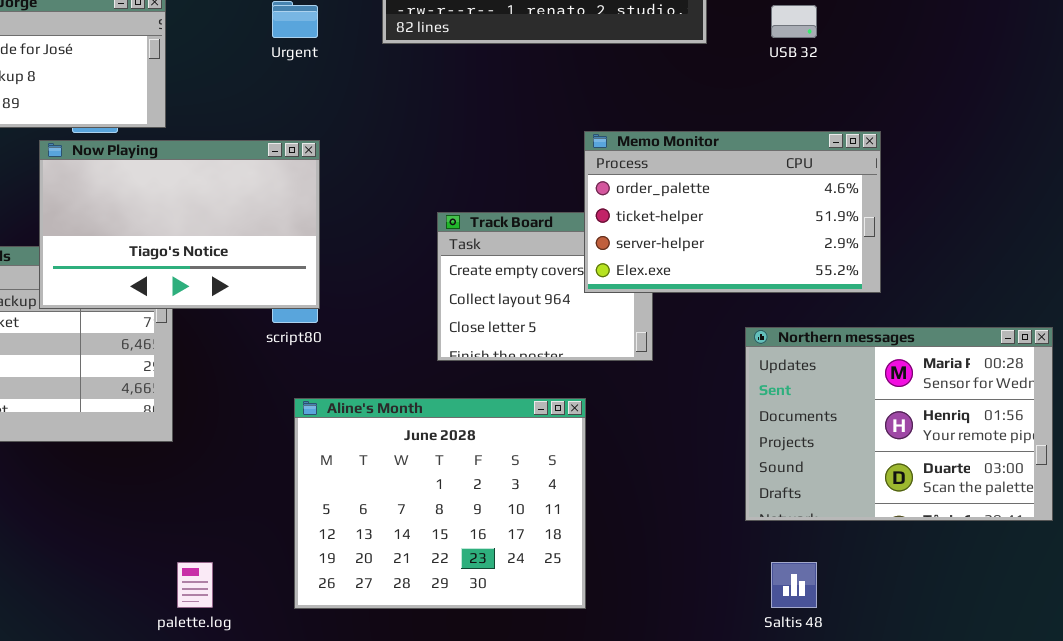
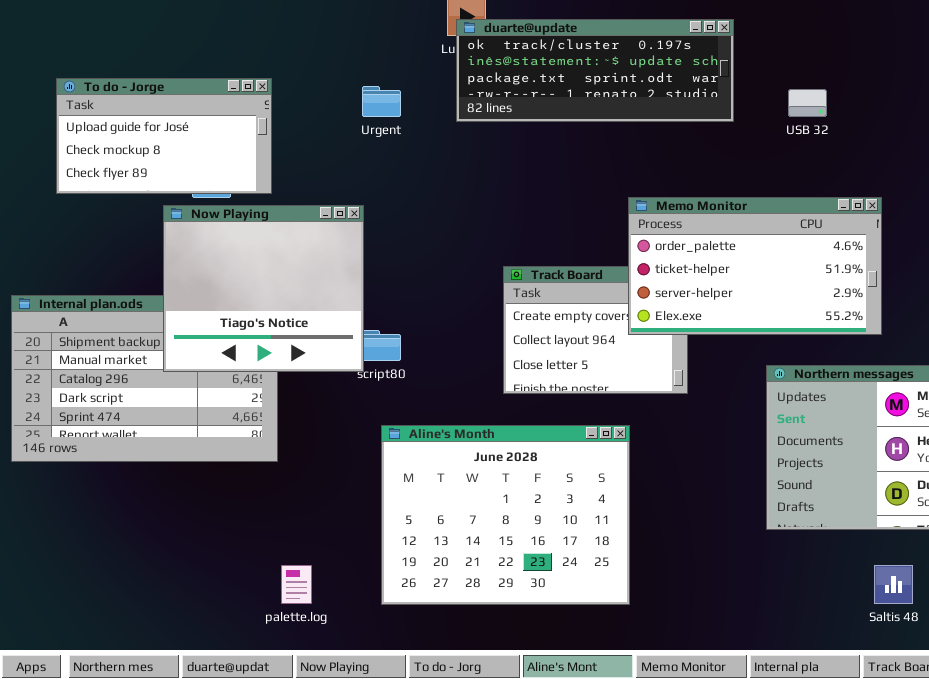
Now Playing: [39,140,320,309] -> [163,205,364,372], resized
Saltis 48: [771,562,817,608] -> [874,565,913,604], moved

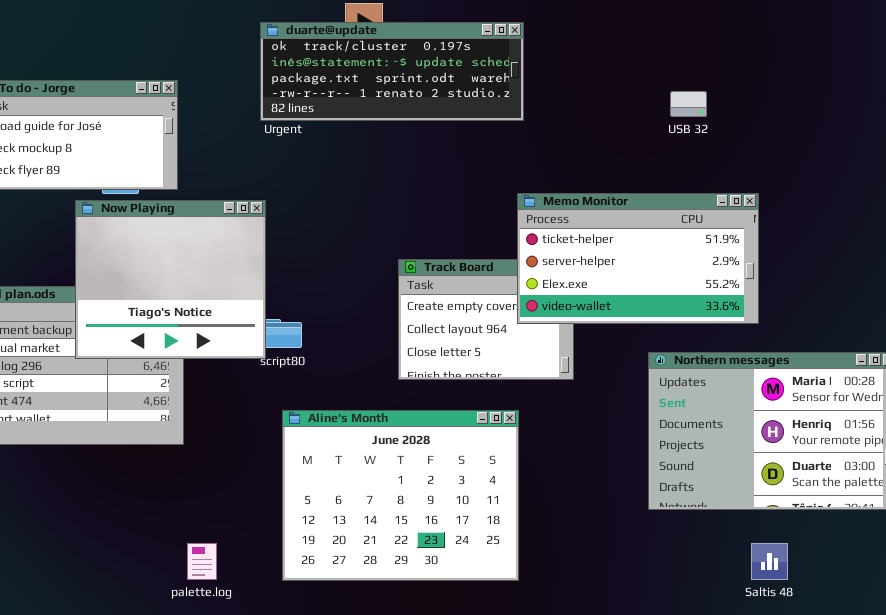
duarte@update: [456,19,734,122] -> [260,22,524,121], moved
Memo Monitor: [628,197,882,335] -> [517,193,759,324], scrolled down 1 row

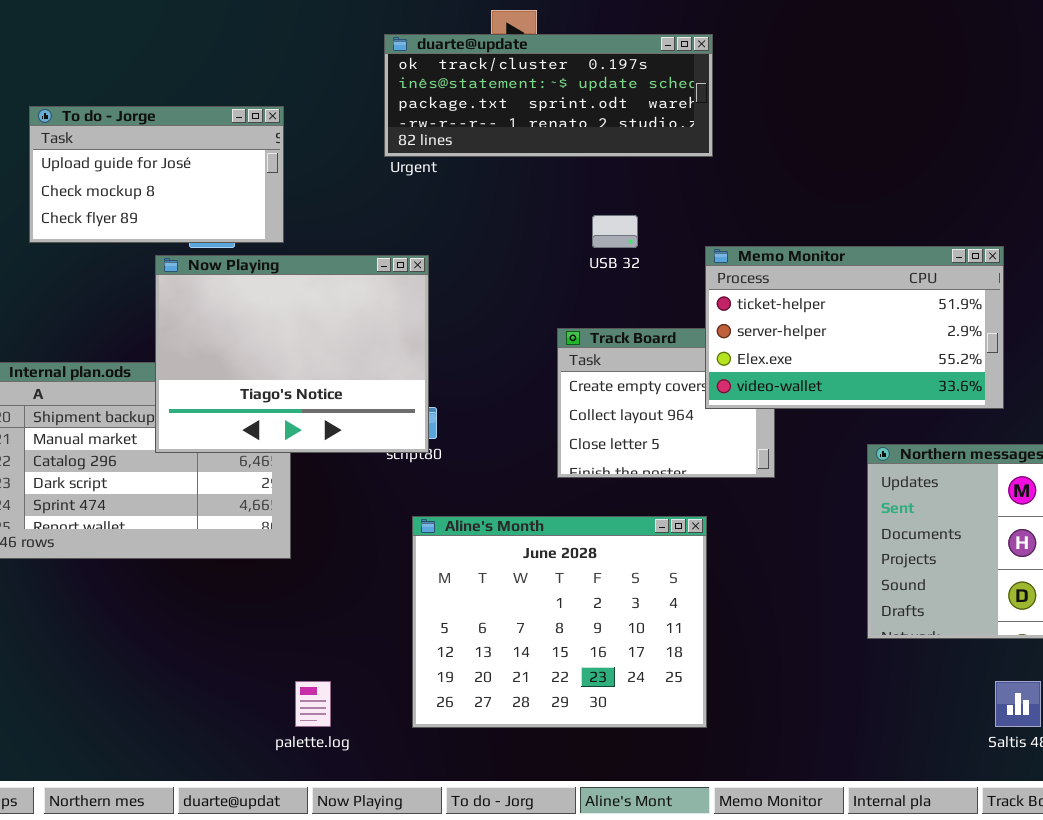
USB 32: [670,91,707,117] -> [592,215,638,248], moved
Now Playing: [75,200,266,359] -> [155,255,429,453], resized

